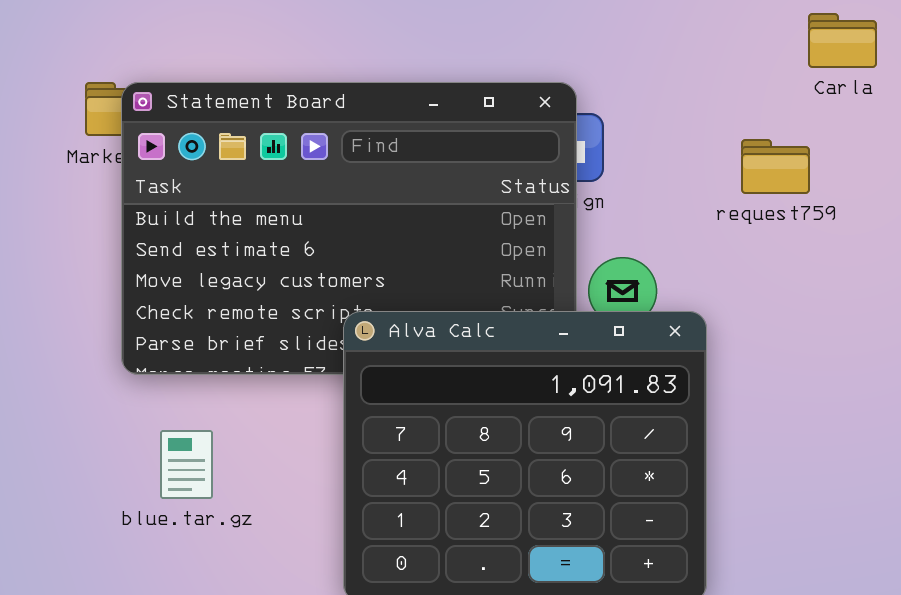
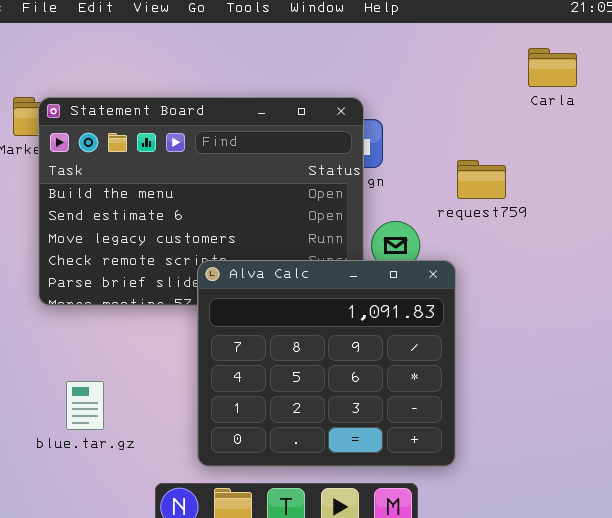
request759: [741,139,810,194] -> [457,160,506,199], moved
blue.tar.gz: [160,430,213,499] -> [66,381,104,430], moved

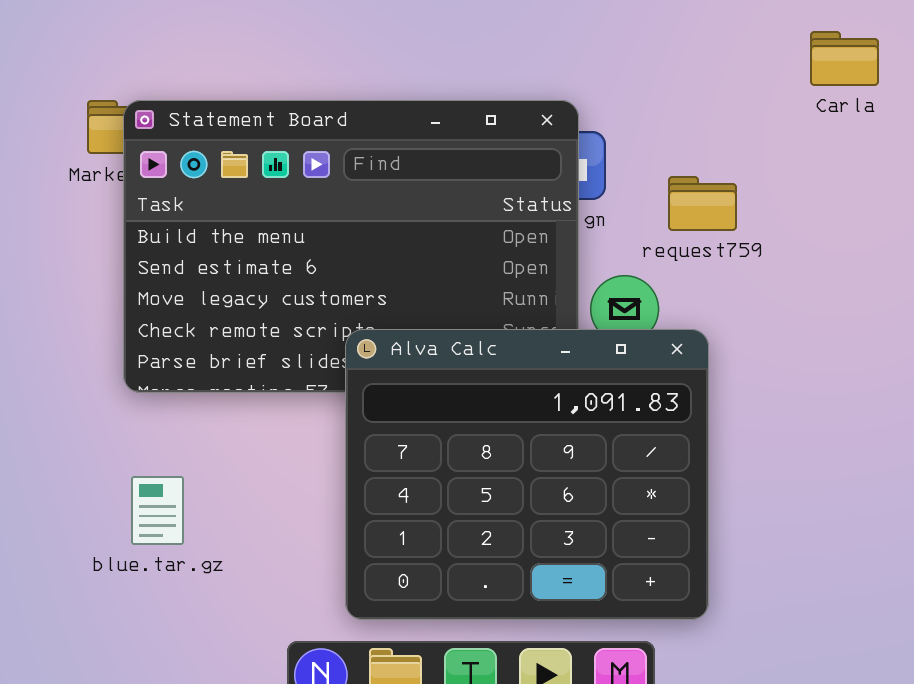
request759: [457,160,506,199] -> [668,176,737,231], moved
blue.tar.gz: [66,381,104,430] -> [131,476,184,545], moved

